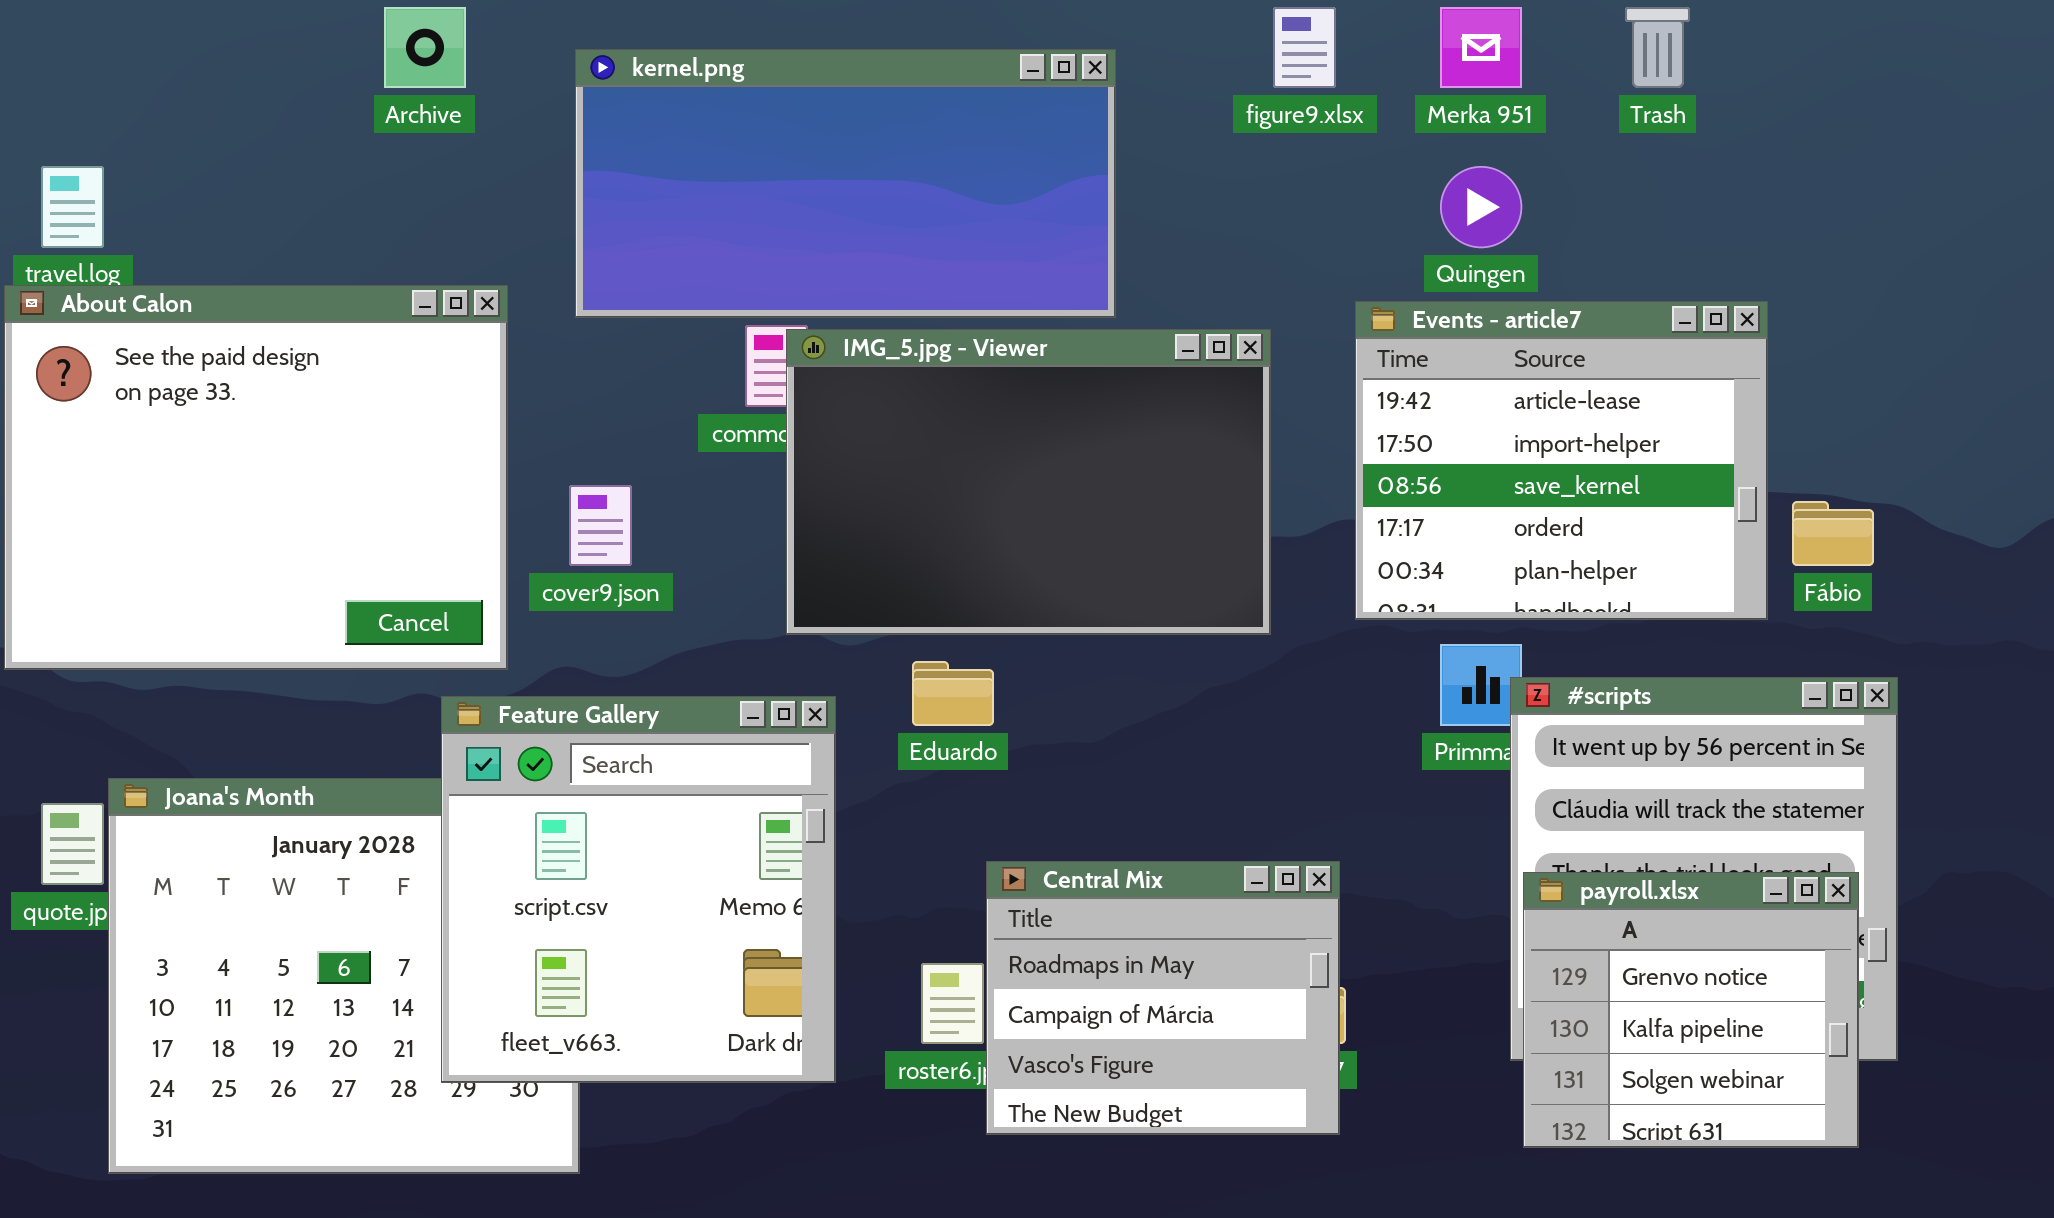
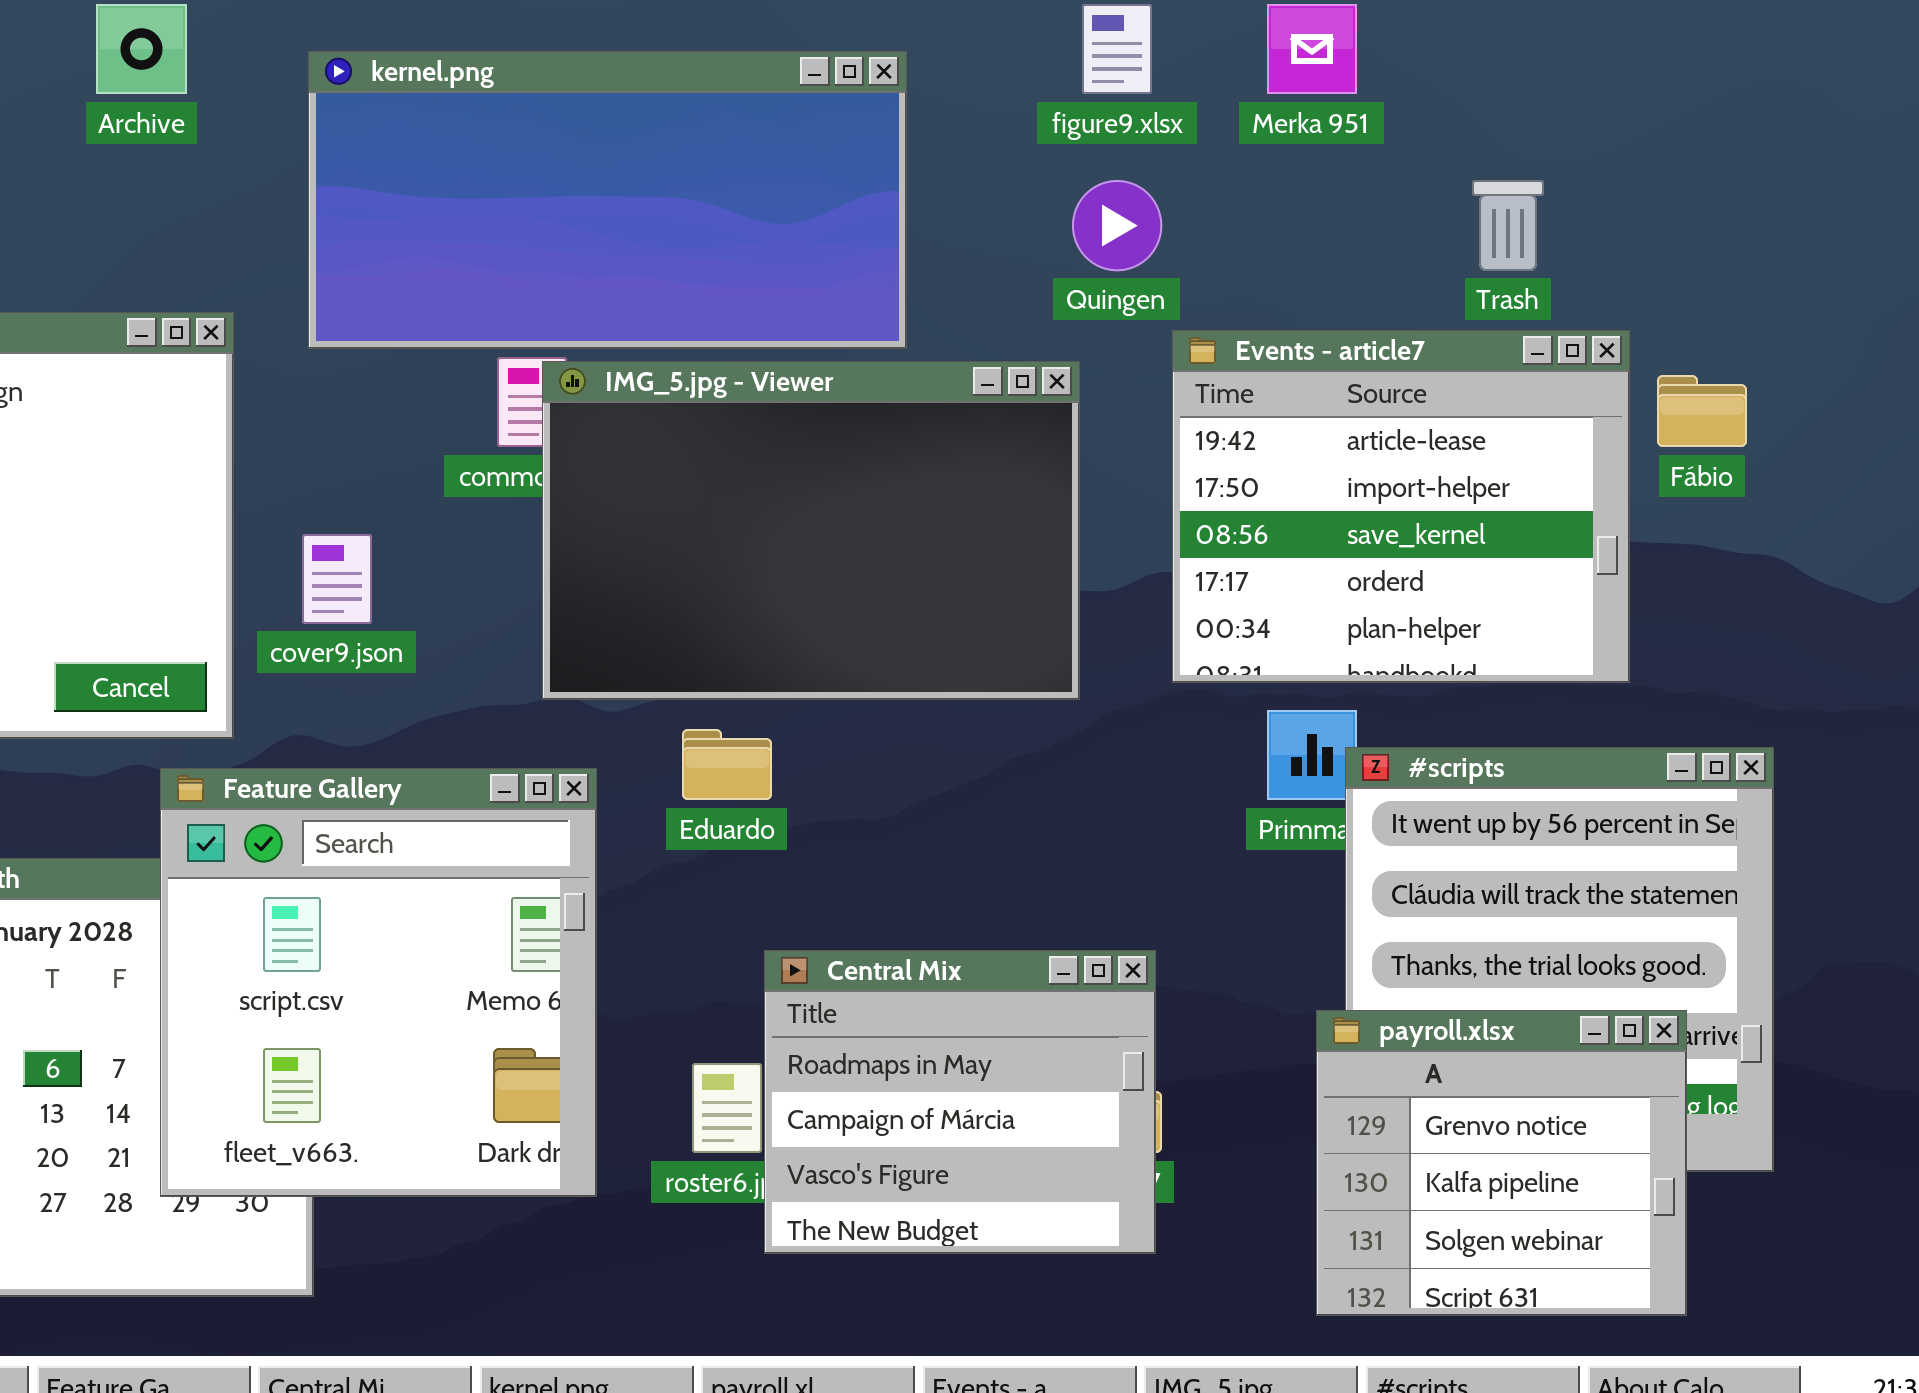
Trash: [1625,7,1690,88] -> [1472,180,1544,271], moved
Quingen: [1440,166,1522,248] -> [1072,180,1162,271], moved
Fábio: [1792,501,1874,566] -> [1657,375,1747,447], moved
payroll.xlsx: [1523,872,1859,1148] -> [1316,1010,1687,1316], moved

